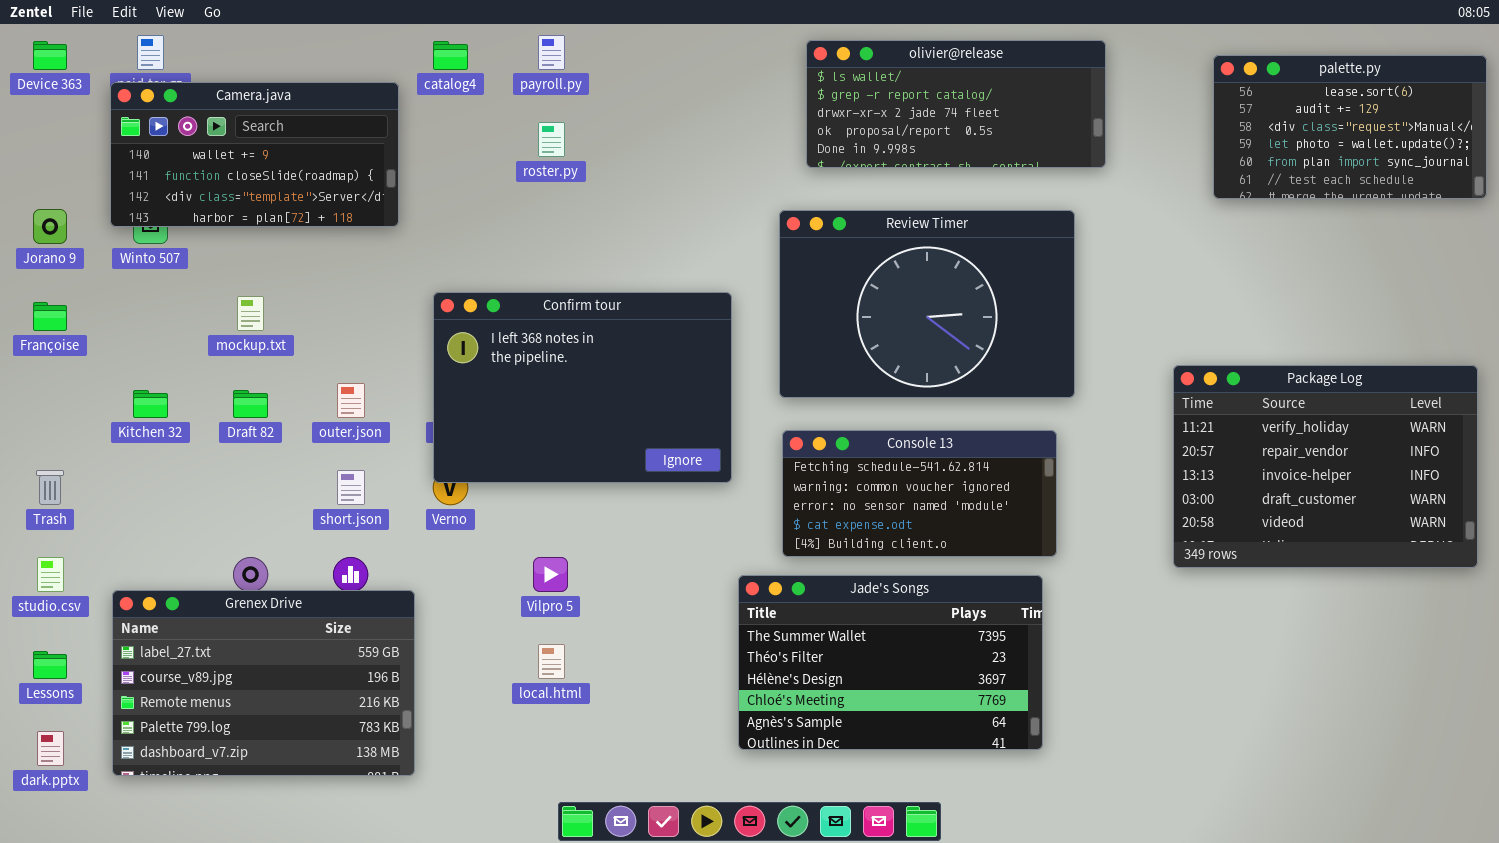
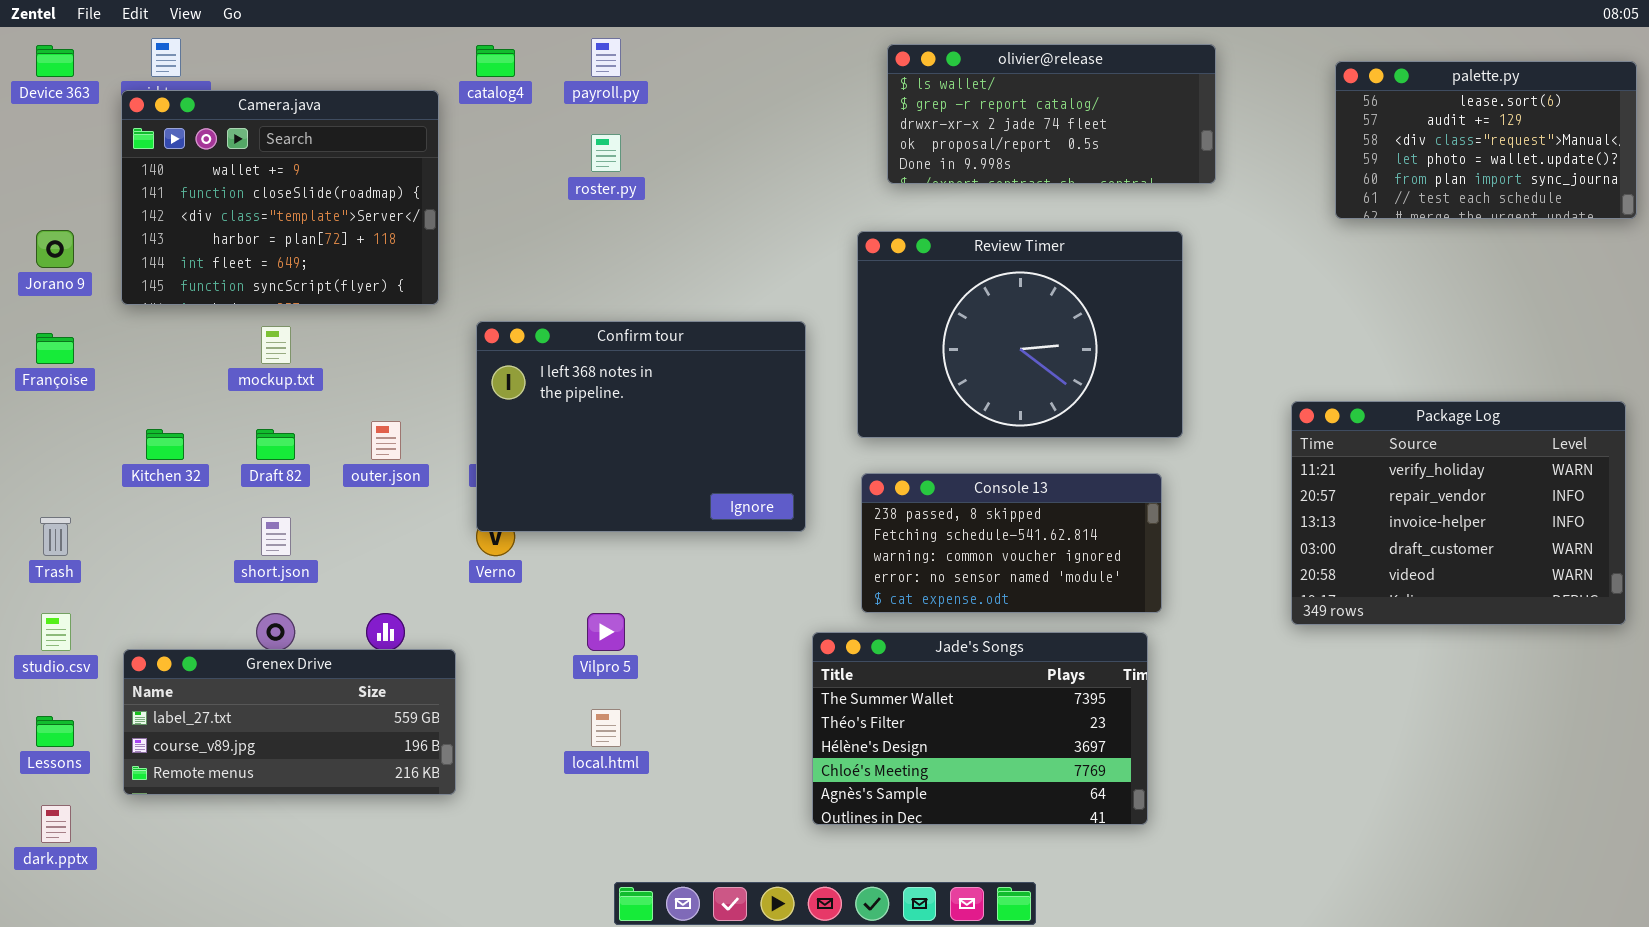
Camera.java: [110,82,399,227] -> [121,90,439,305], resized
Console 13: [782,430,1057,557] -> [861,473,1162,613], scrolled up 1 row
short.json: [337,470,365,505] -> [261,517,291,556], moved
Grenex Drive: [112,590,415,776] -> [123,649,456,795], resized

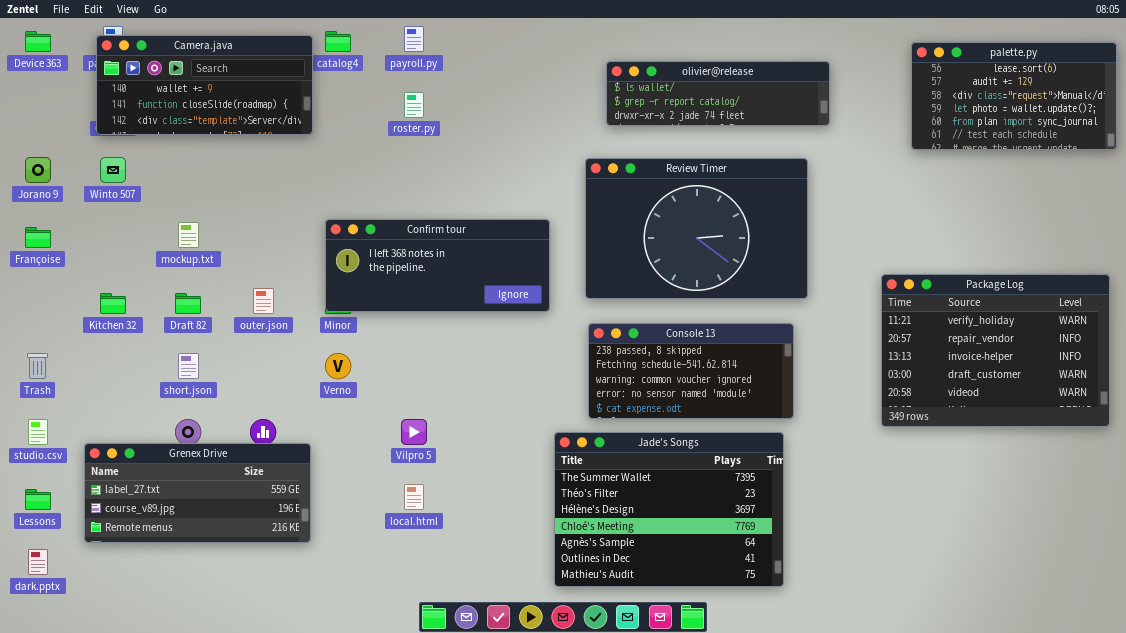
olivier@release: [887,44,1216,184] -> [606,61,830,126], resized
Camera.java: [121,90,439,305] -> [96,35,313,135], moved, resized
Confirm tour: [476,321,806,532] -> [325,219,550,312], resized
Jade's Songs: [812,632,1148,825] -> [554,432,784,587], resized

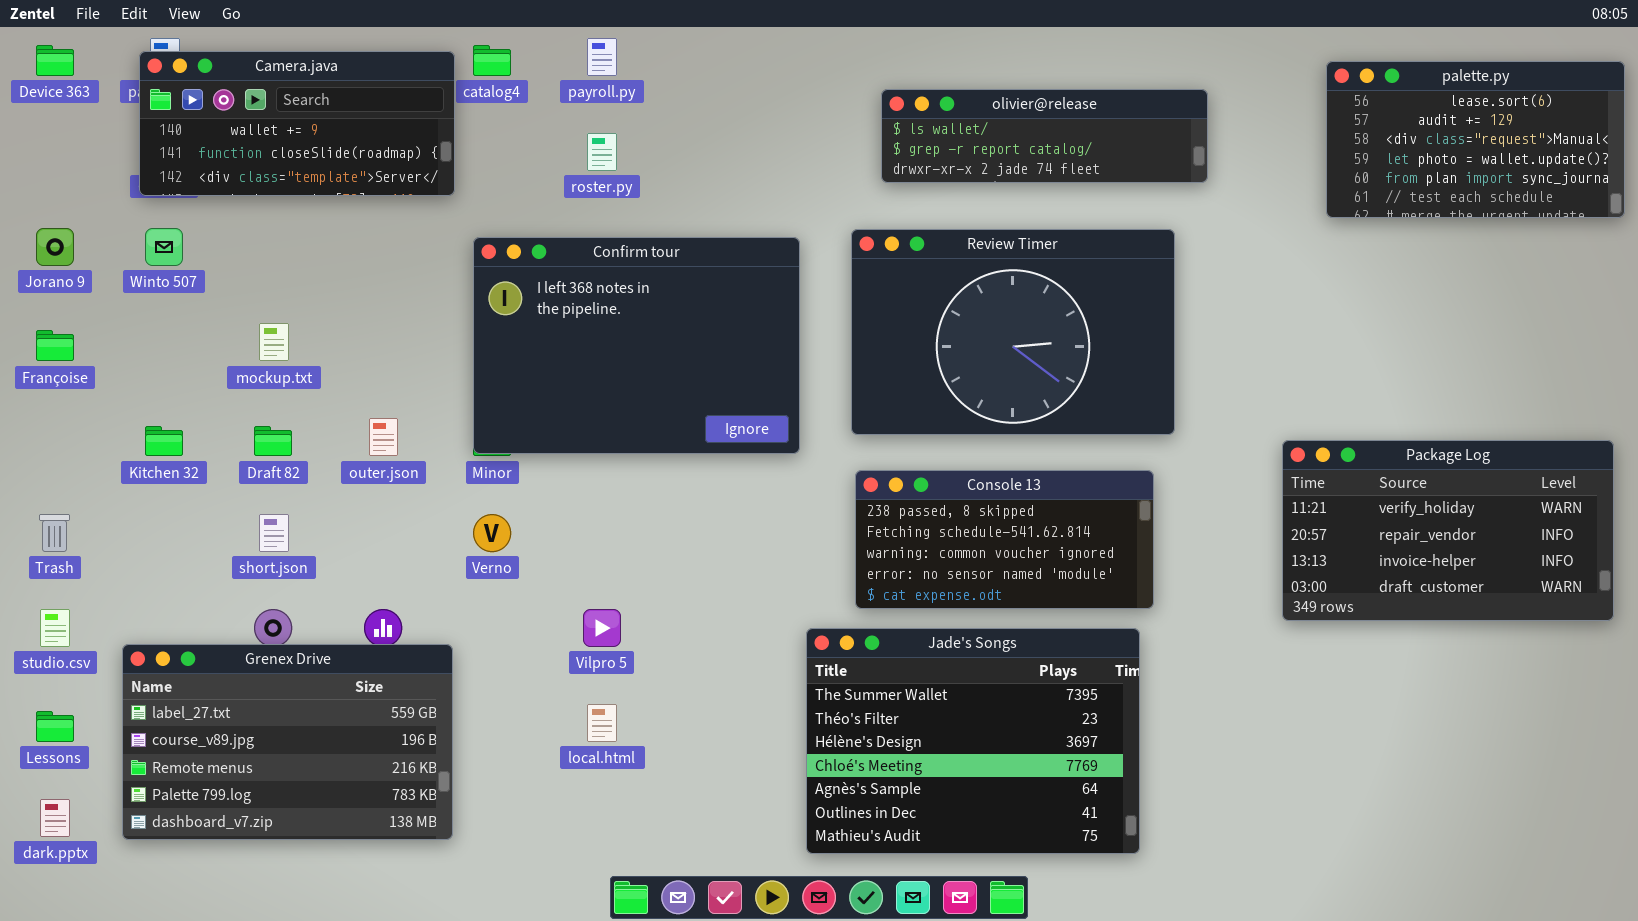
Confirm tour: [325,219,550,312] -> [473,237,800,454], resized
Package Log: [881,274,1110,427] -> [1282,440,1614,621], resized
Grenex Drive: [84,443,311,543] -> [122,644,453,840], resized

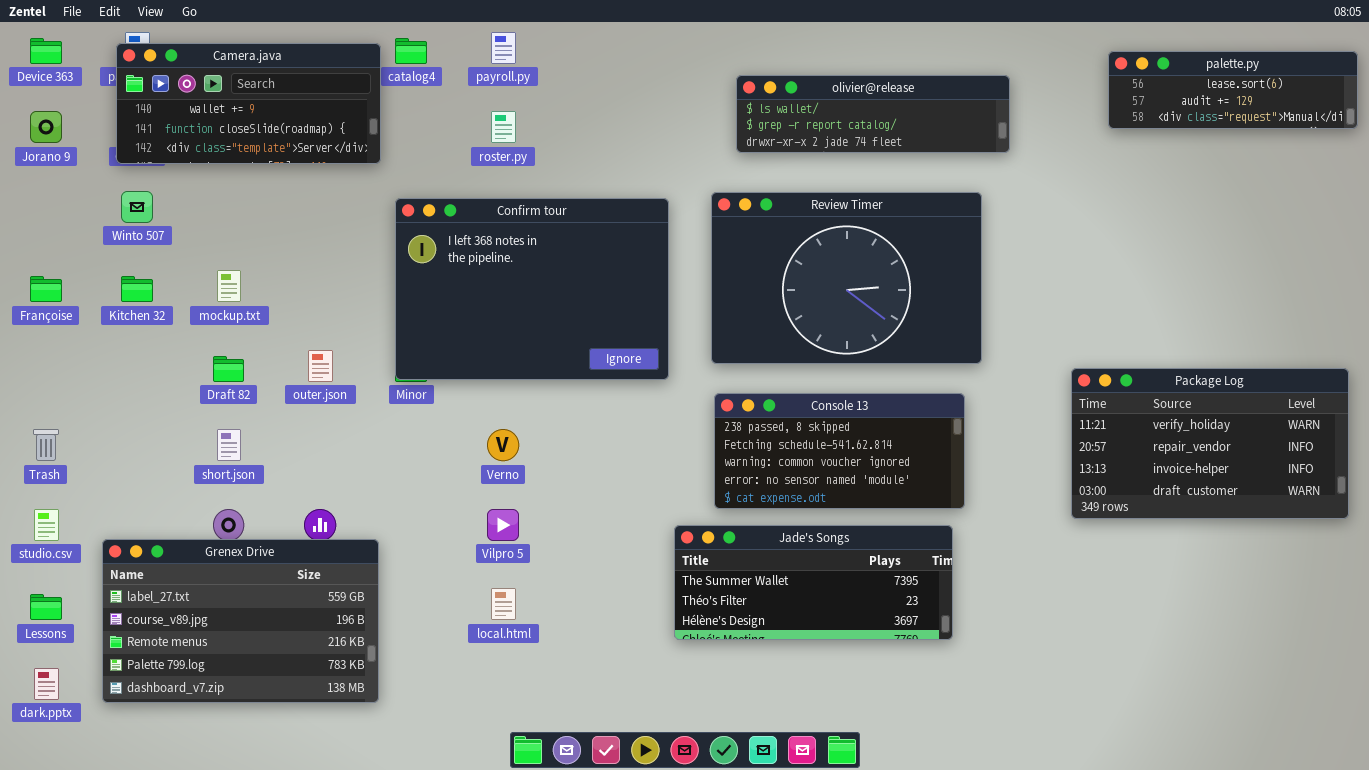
palette.py: [1326,61,1625,218] -> [1108,51,1358,129], resized
Jorano 9: [36,228,74,266] -> [30,111,62,143], moved
Kitchen 32: [145,426,183,456] -> [121,276,153,302], moved
Verno: [473,514,511,552] -> [487,429,519,461], moved
Jade's Songs: [806,628,1140,854] -> [674,525,953,640], resized

